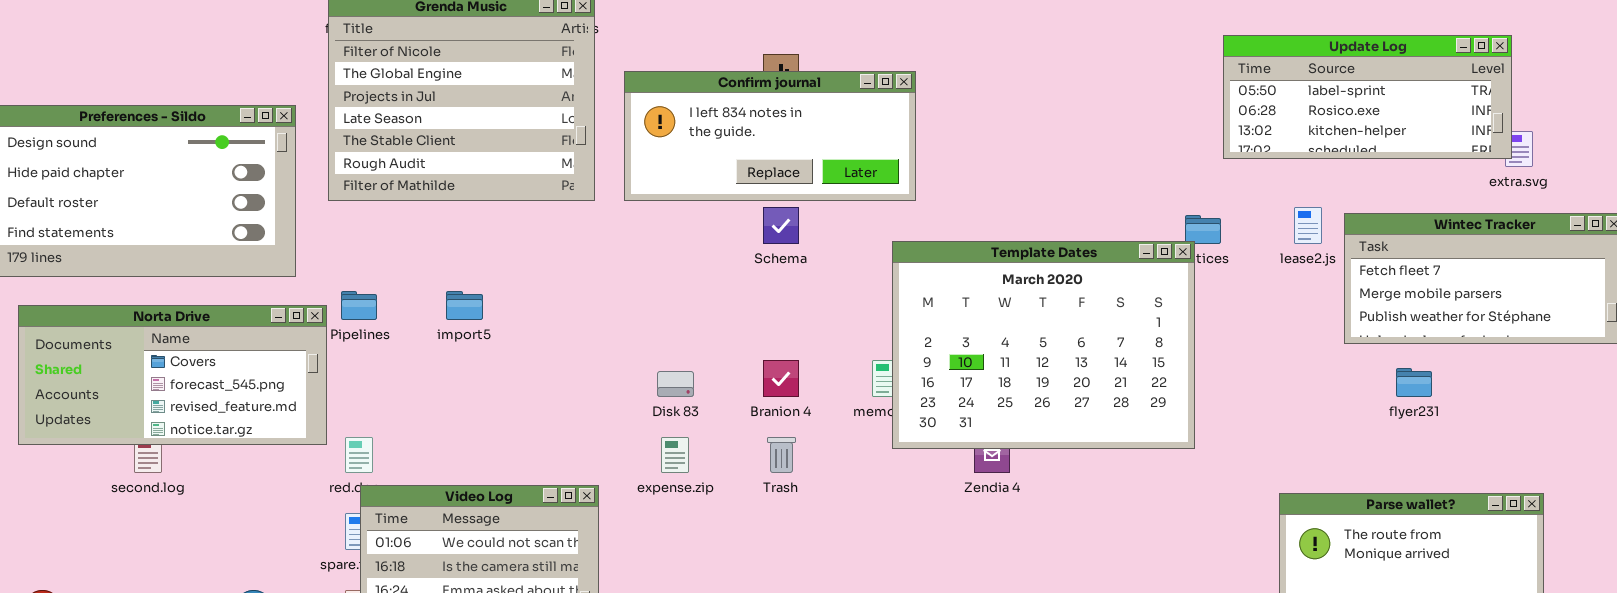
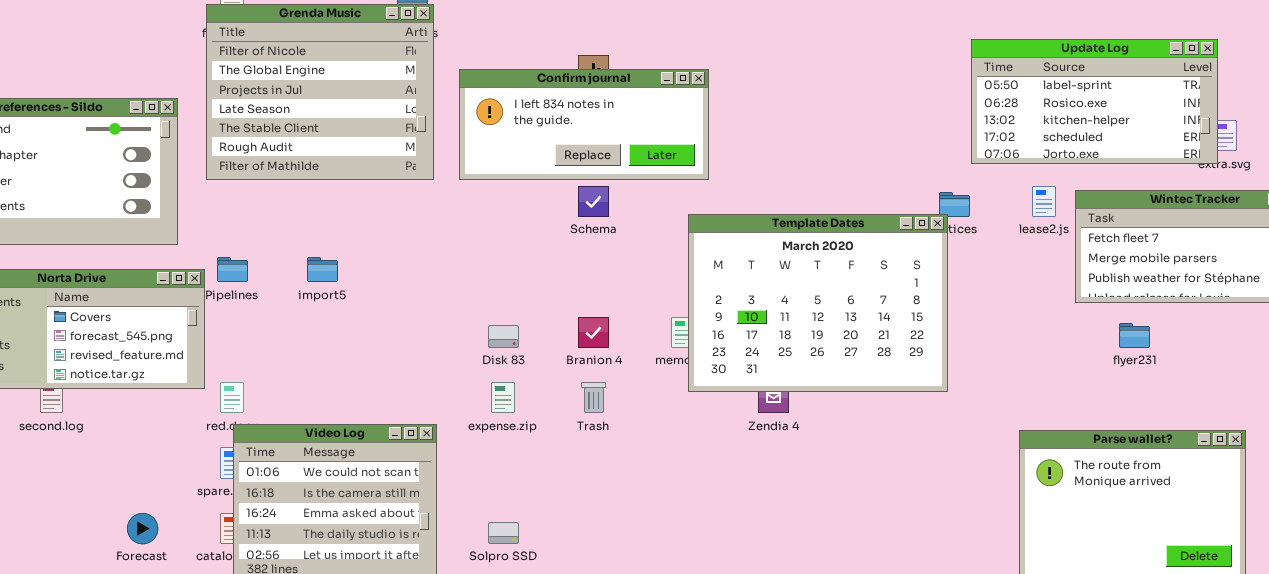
Update Log: [1223,35,1512,159] -> [971,39,1218,164], resized

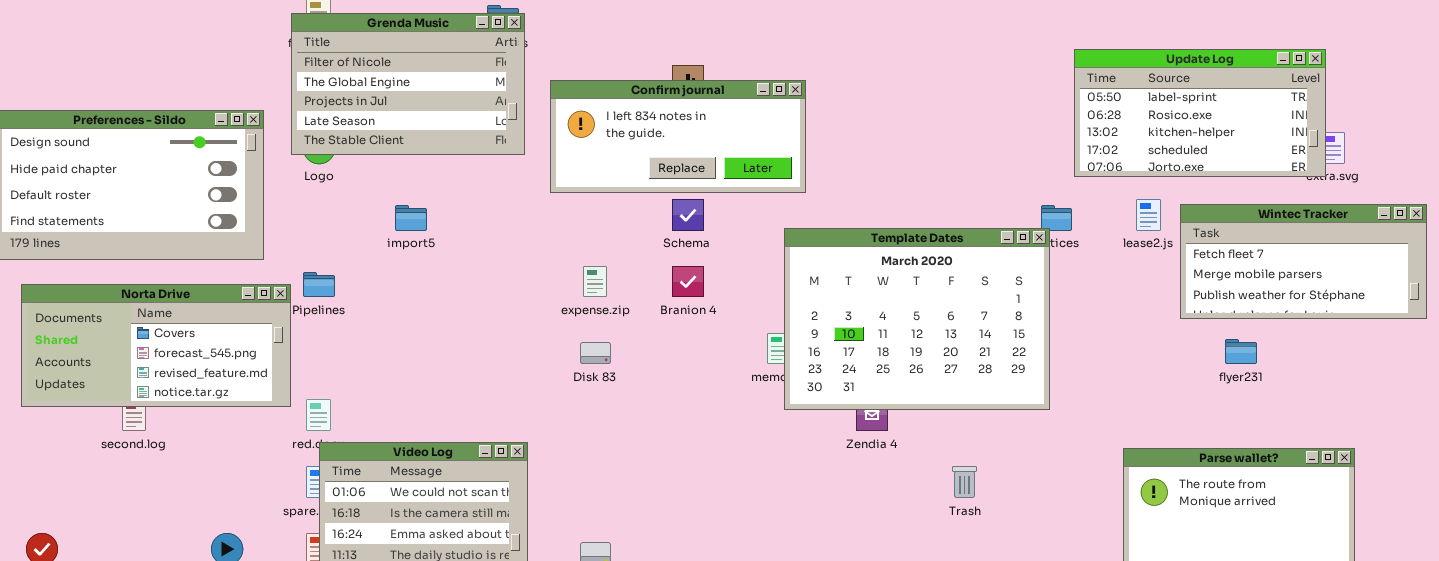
Grenda Music: [206,4,434,180] -> [291,13,525,155], resized
import5: [307,257,338,282] -> [395,205,427,231], moved
Branion 4: [578,317,609,348] -> [672,266,704,297], moved
expense.zip: [491,382,515,413] -> [583,266,607,297], moved
Trash: [581,382,606,413] -> [952,466,977,498], moved

